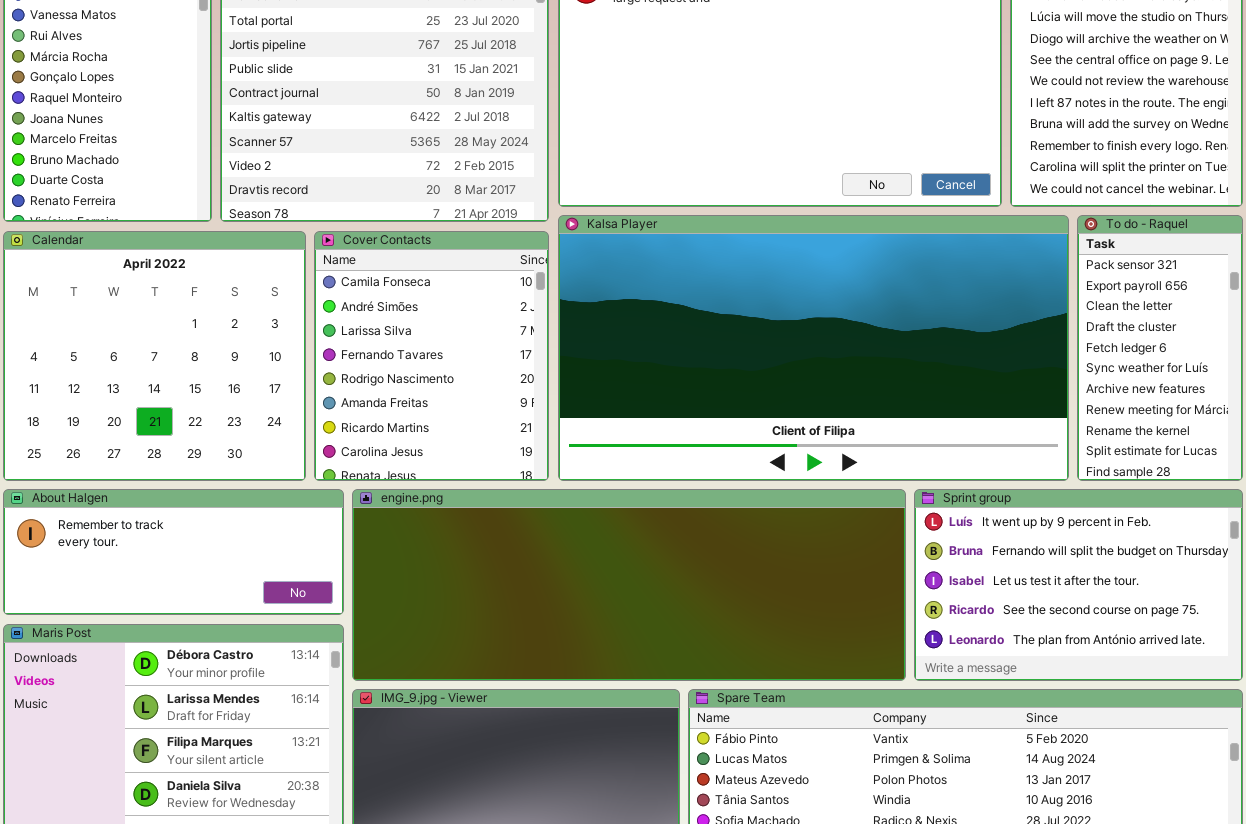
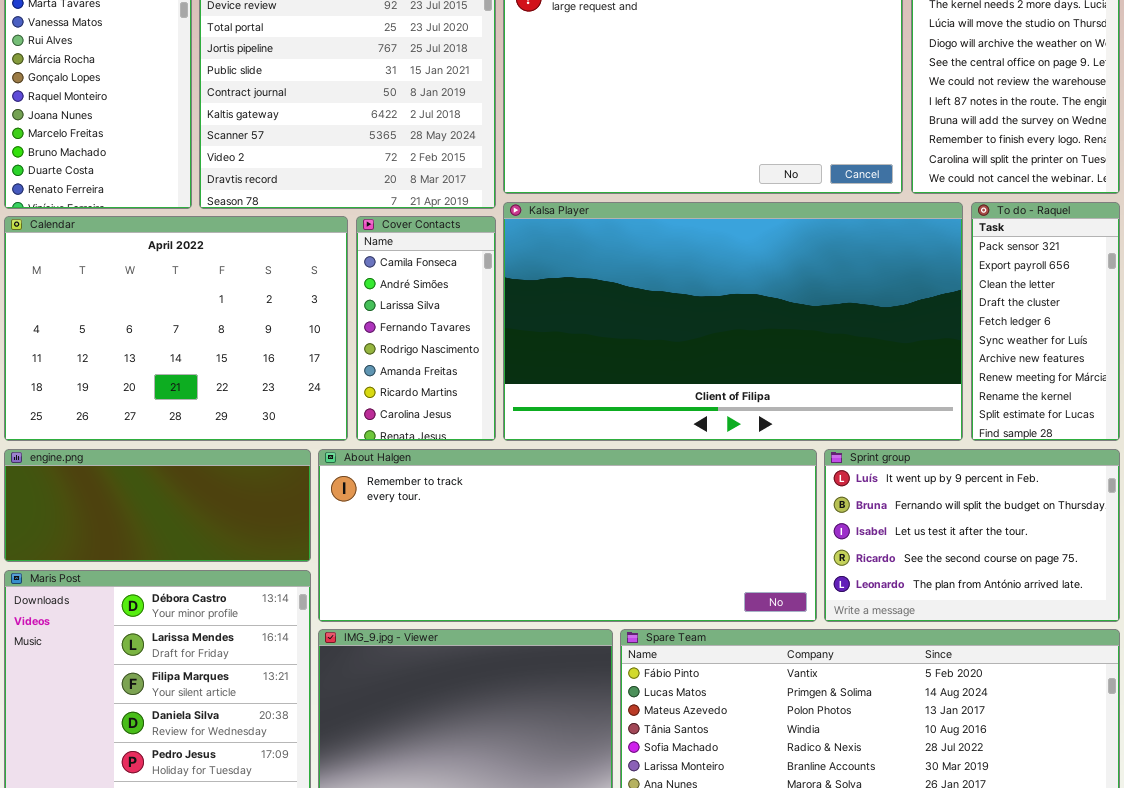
Calendar: [3,231,306,481] -> [4,216,348,441], resized
Cover Contacts: [314,231,549,481] -> [356,216,496,441], resized
About Halgen: [3,489,344,615] -> [318,449,817,622], moved, resized
engine.png: [352,489,906,681] -> [4,449,311,562], moved, resized

